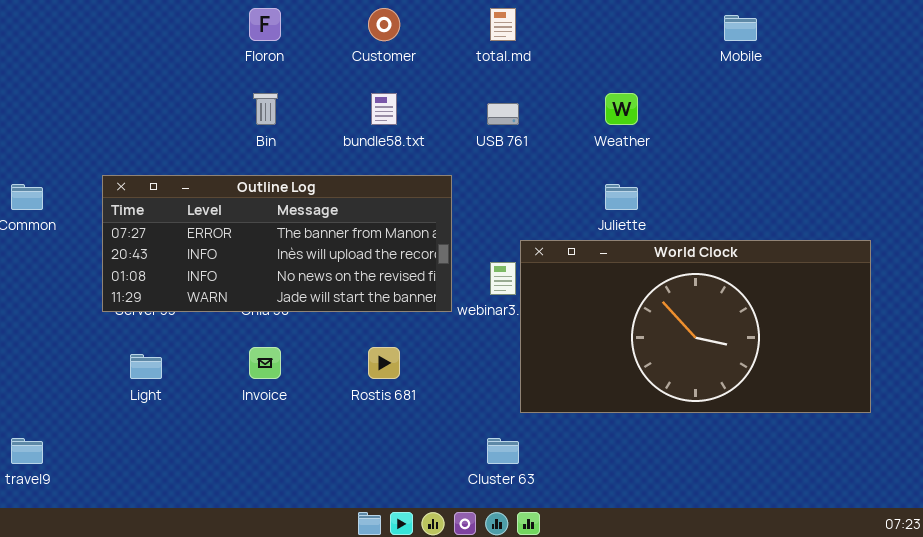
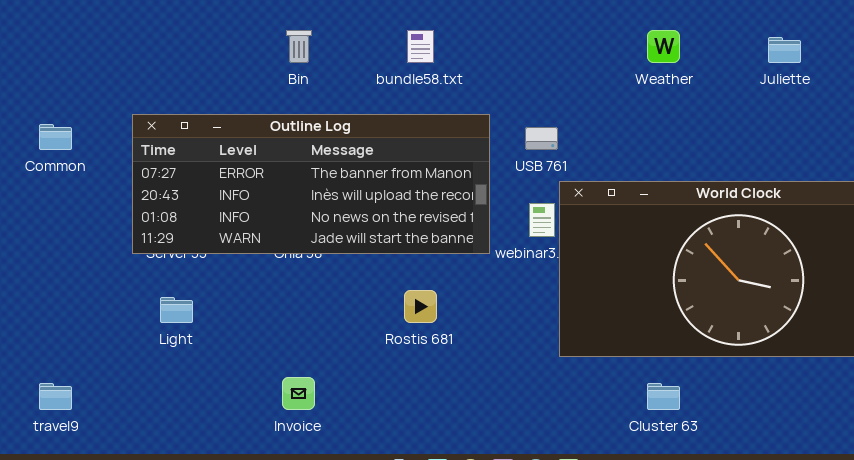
USB 761: [487,103,519,125] -> [525,127,558,150], moved
Juliette: [605,184,638,210] -> [768,37,801,63], moved
Invoice: [249,347,281,379] -> [282,377,315,410], moved
Cluster 63: [487,438,519,464] -> [647,383,680,410], moved

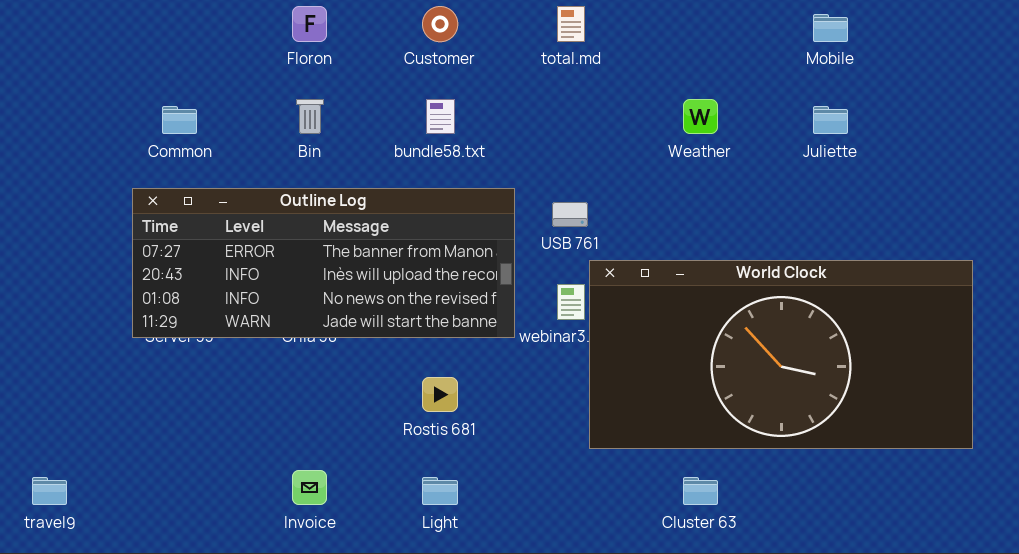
Common: [39,124,72,150] -> [162,106,197,134], moved
Light: [160,297,193,323] -> [422,477,458,505], moved

